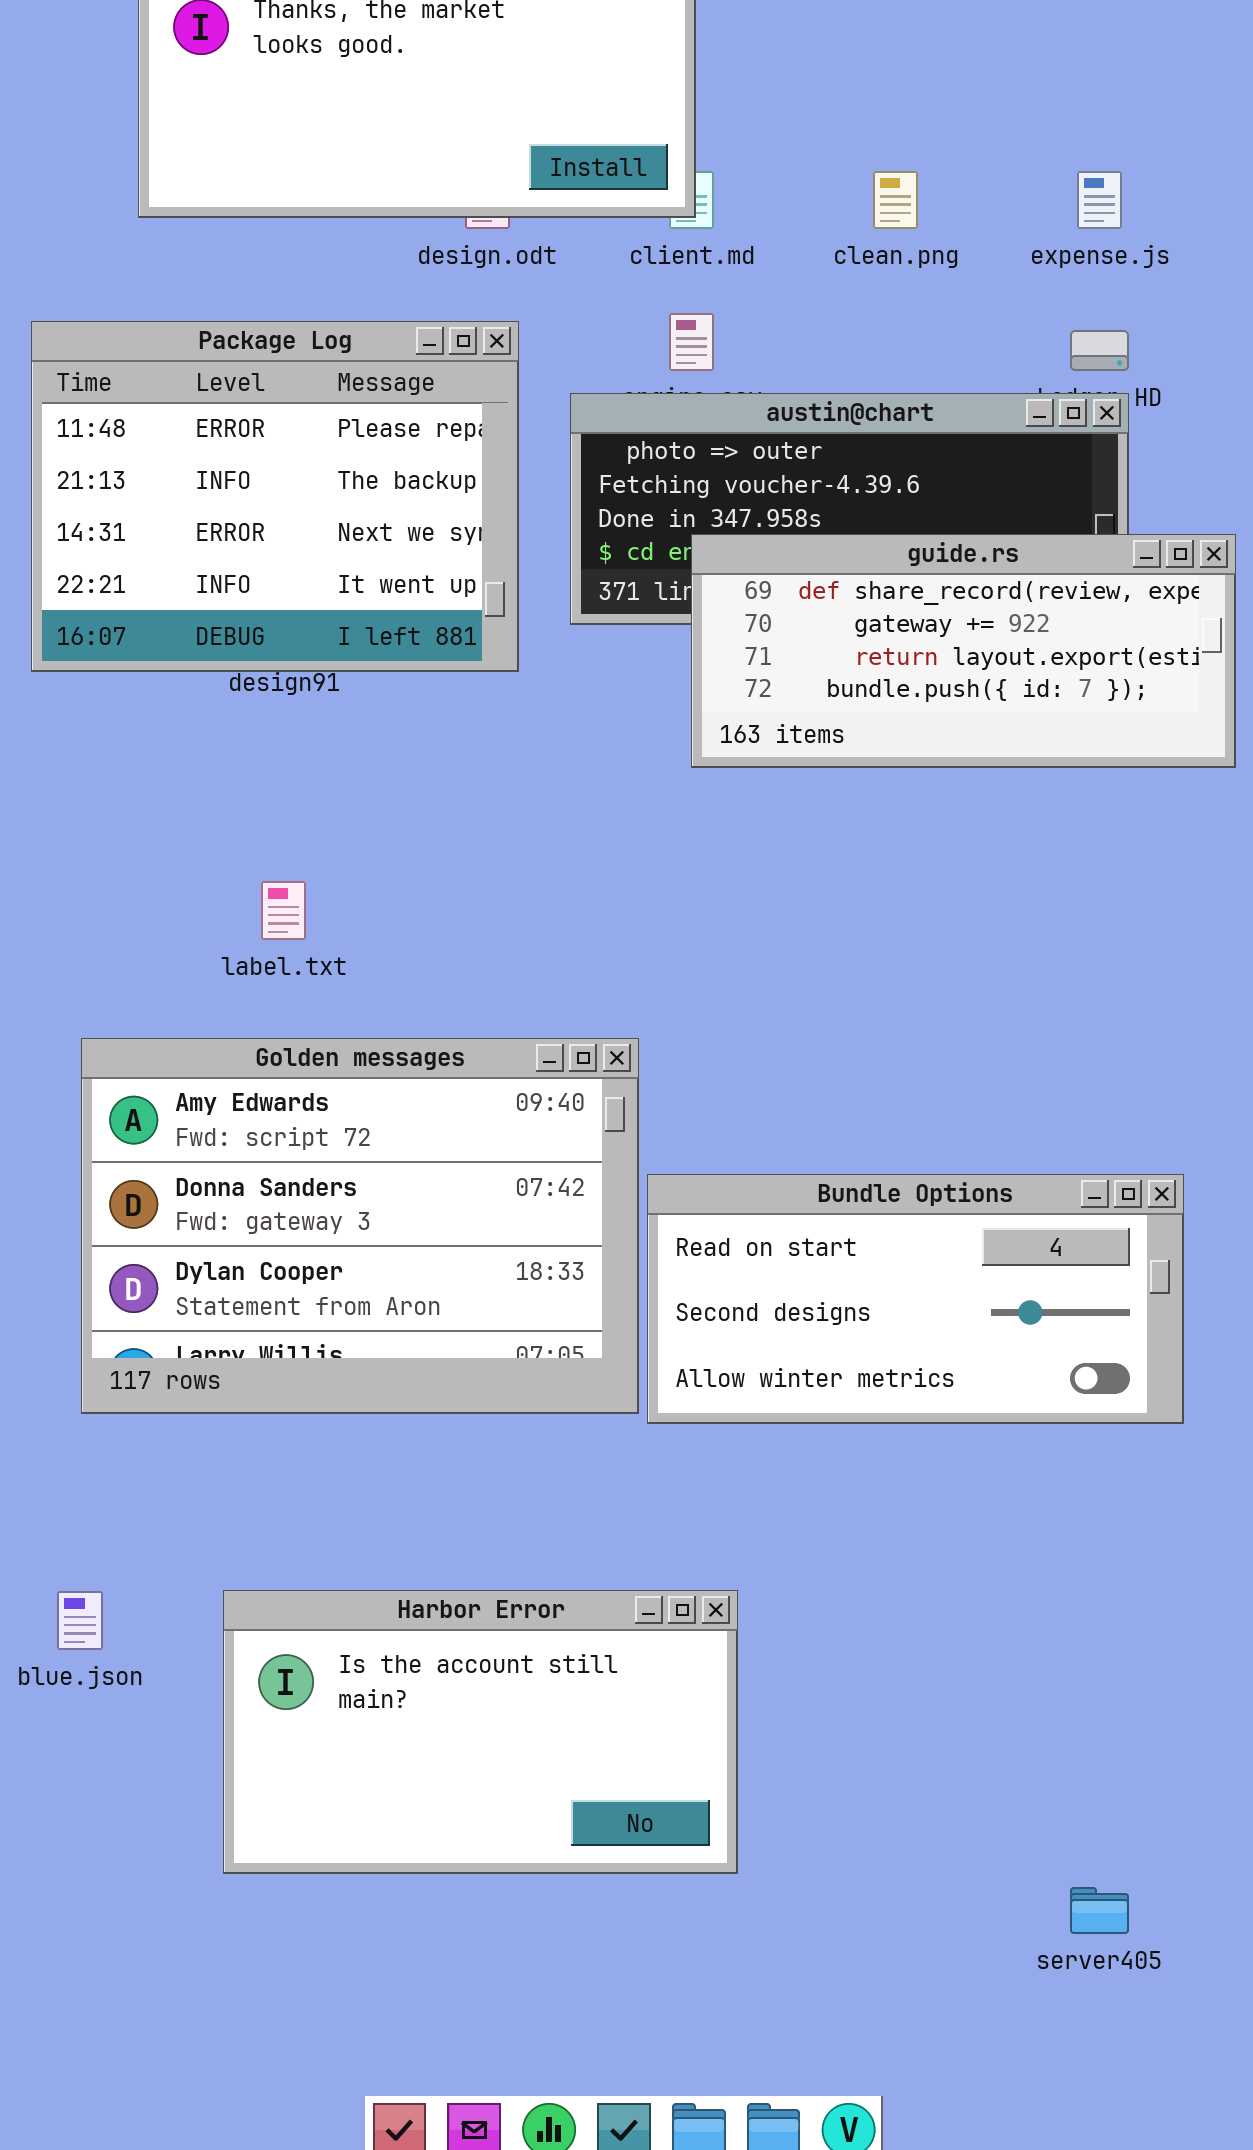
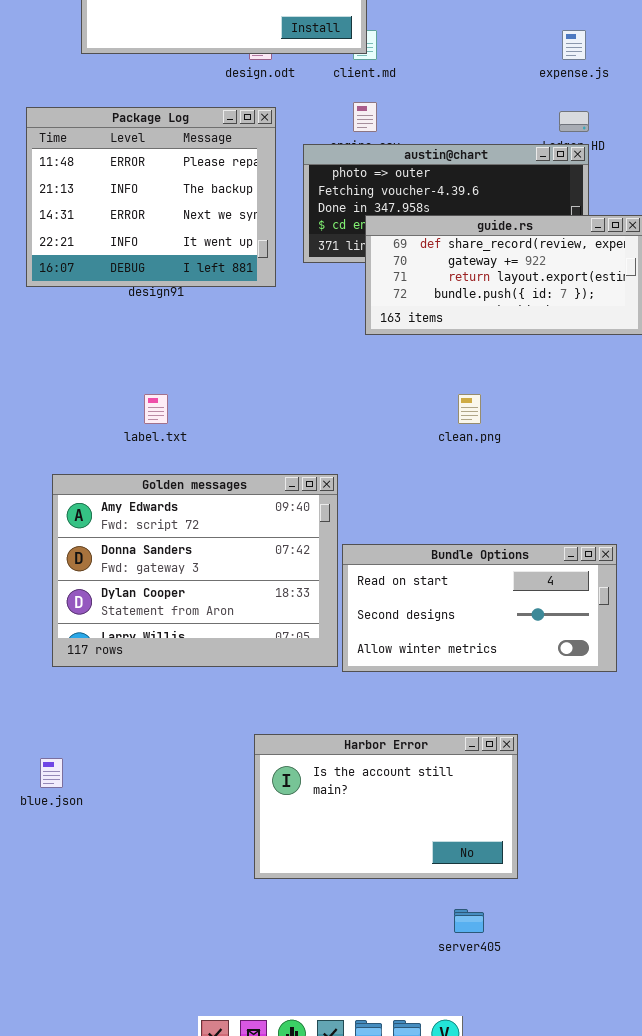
clean.png: [873,171,918,229] -> [458,394,481,424], moved
Harbor Error: [223,1590,738,1874] -> [254,734,518,879], moved
server405: [1070,1887,1129,1934] -> [454,909,484,933], moved

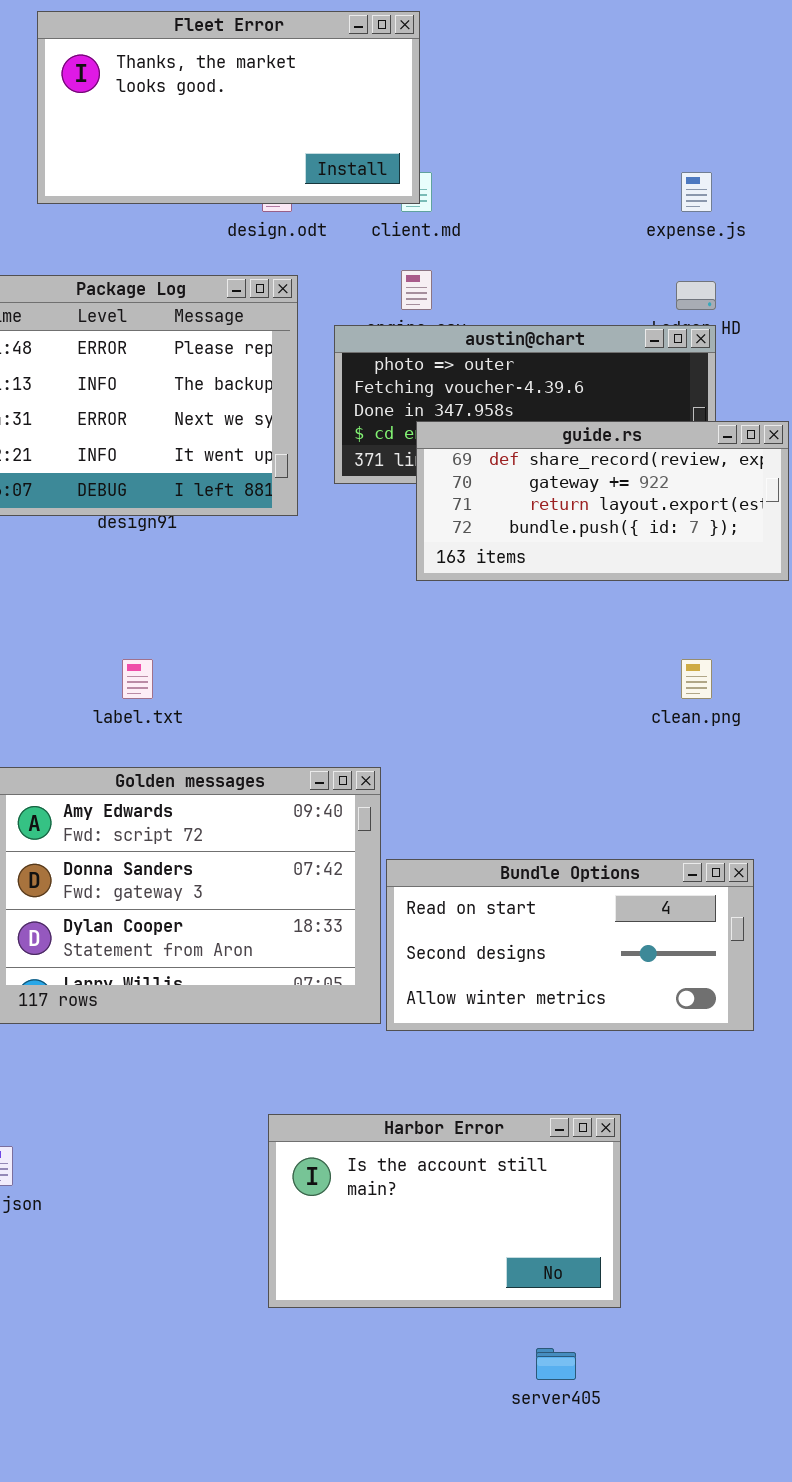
clean.png: [458,394,481,424] -> [681,659,712,699], moved

